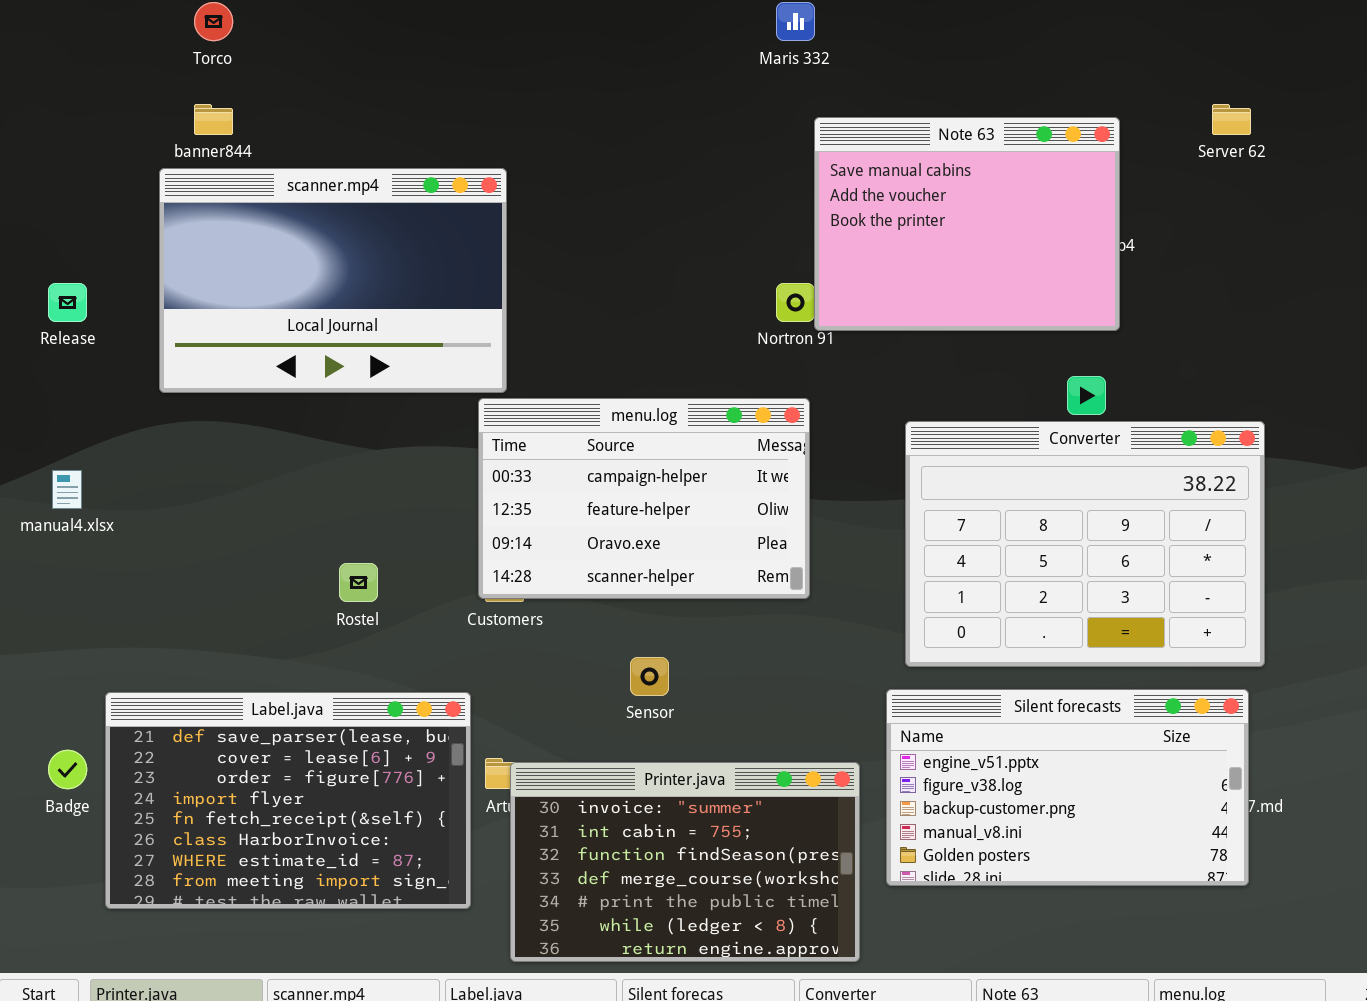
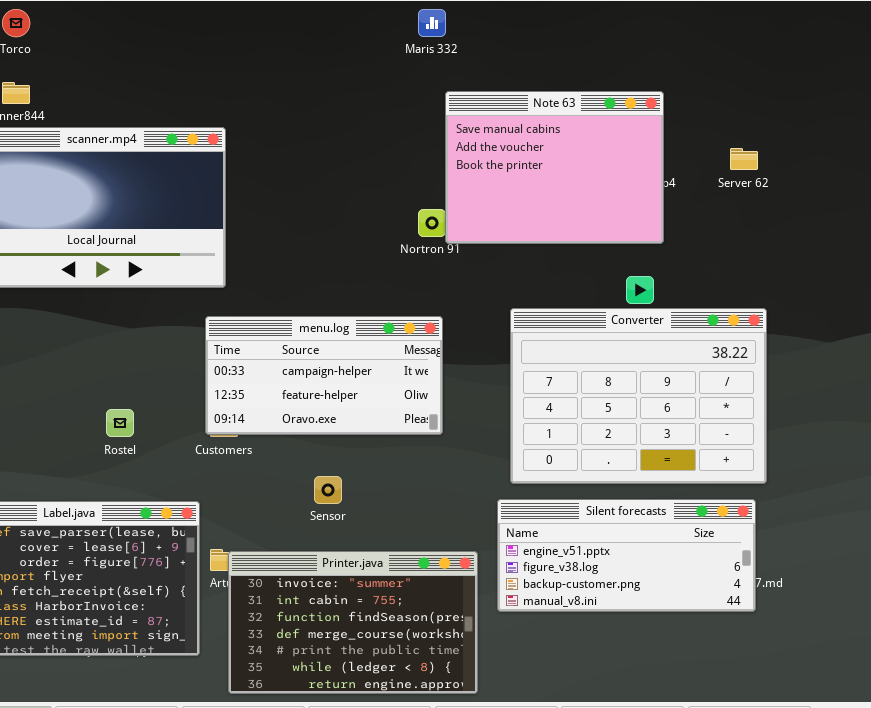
Server 62: [1212,104,1251,135] -> [730,148,758,170], moved
menu.log: [478,398,810,599] -> [205,316,443,435], resized
Silent forecasts: [886,689,1249,886] -> [497,499,756,612], resized

